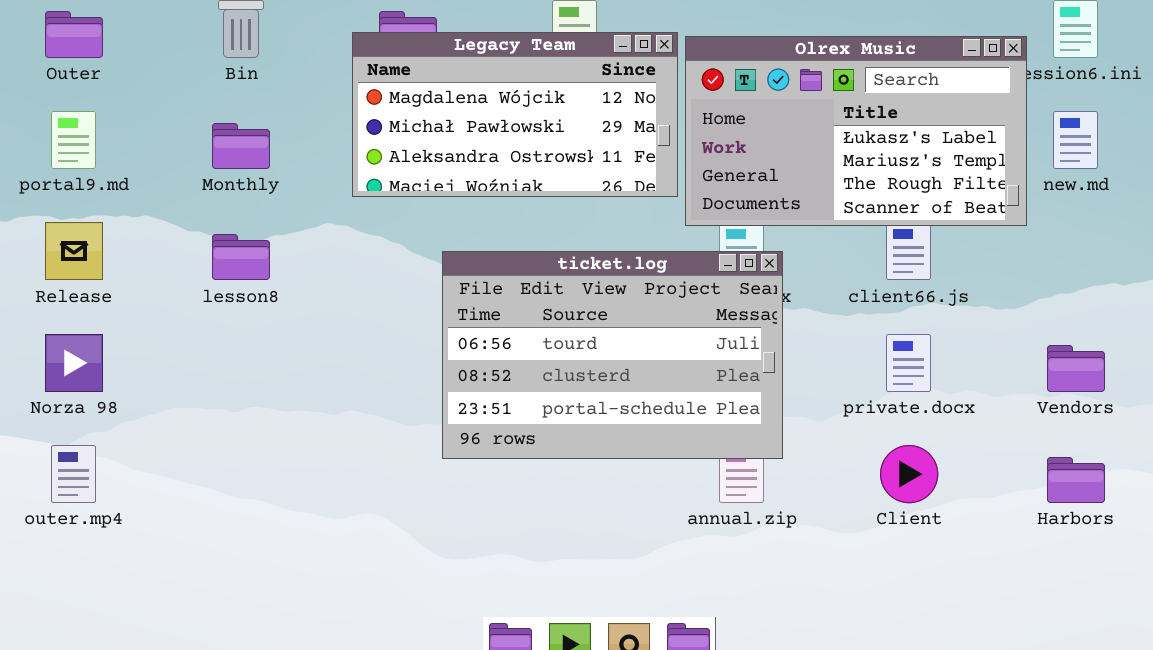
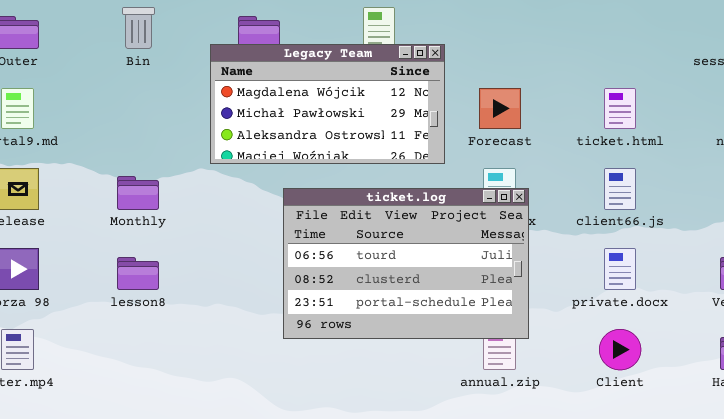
Legacy Team: [352,32,678,197] -> [210,44,445,164], moved
Olrex Music: [685,36,1027,226] -> none, closed
Monthly: [212,123,270,169] -> [117,176,159,210], moved
lesson8: [212,234,270,280] -> [117,257,159,290], moved

